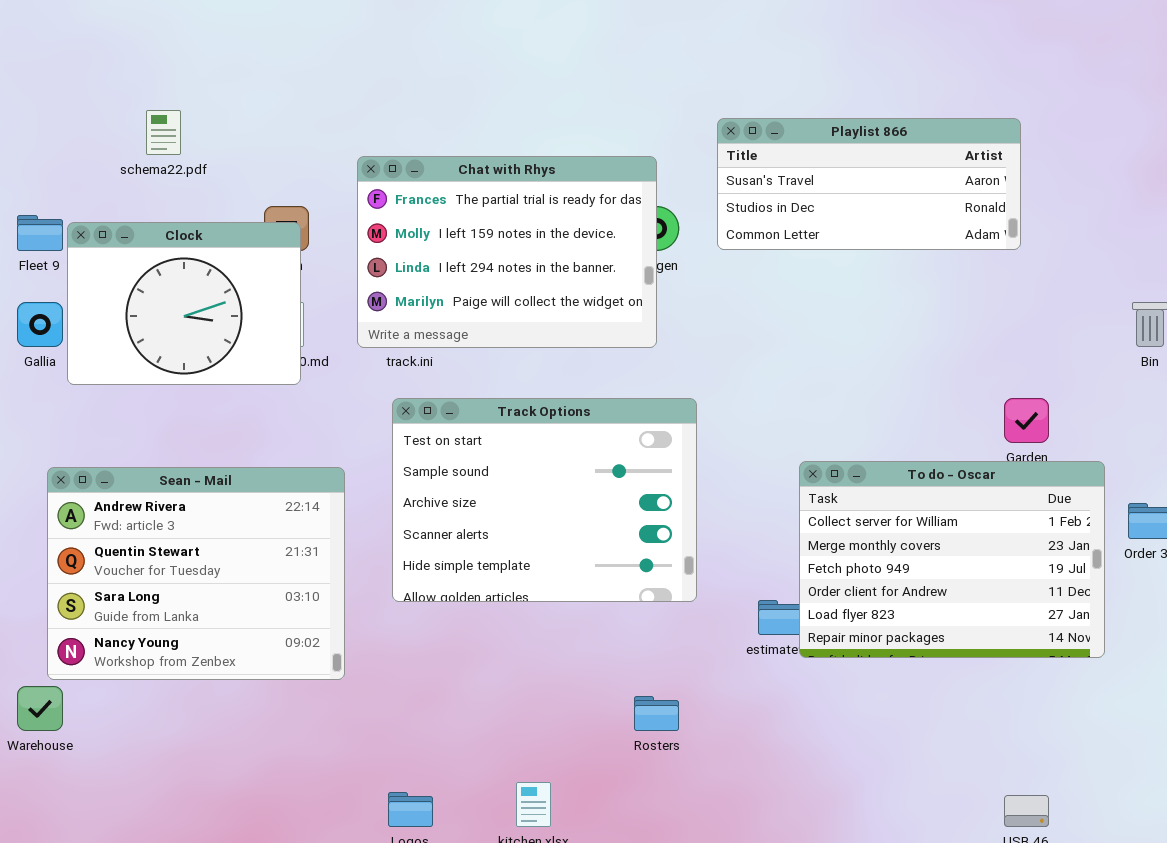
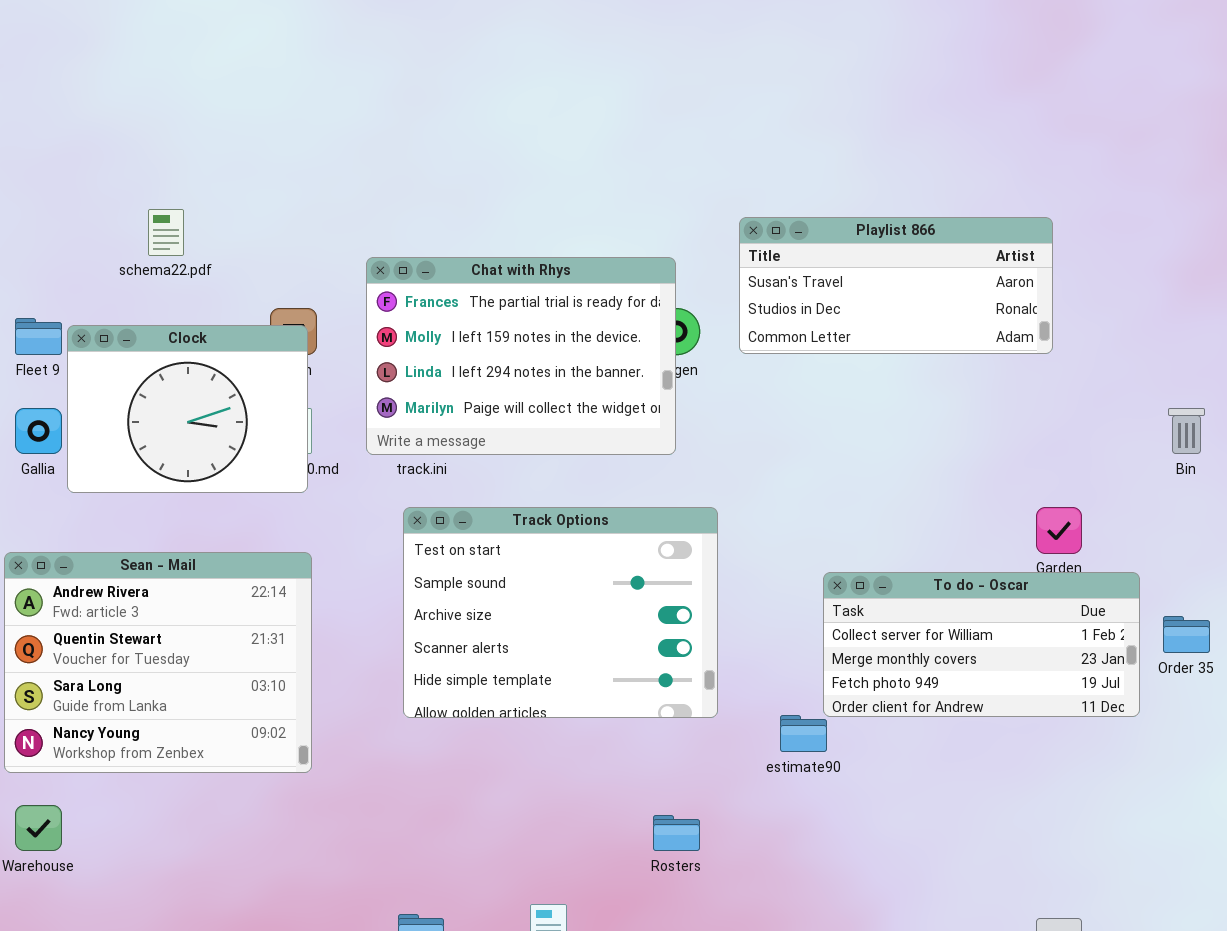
To do - Oscar: [799,461,1105,658] -> [823,572,1140,717], resized
Sean - Mail: [47,467,345,680] -> [4,552,312,773], moved

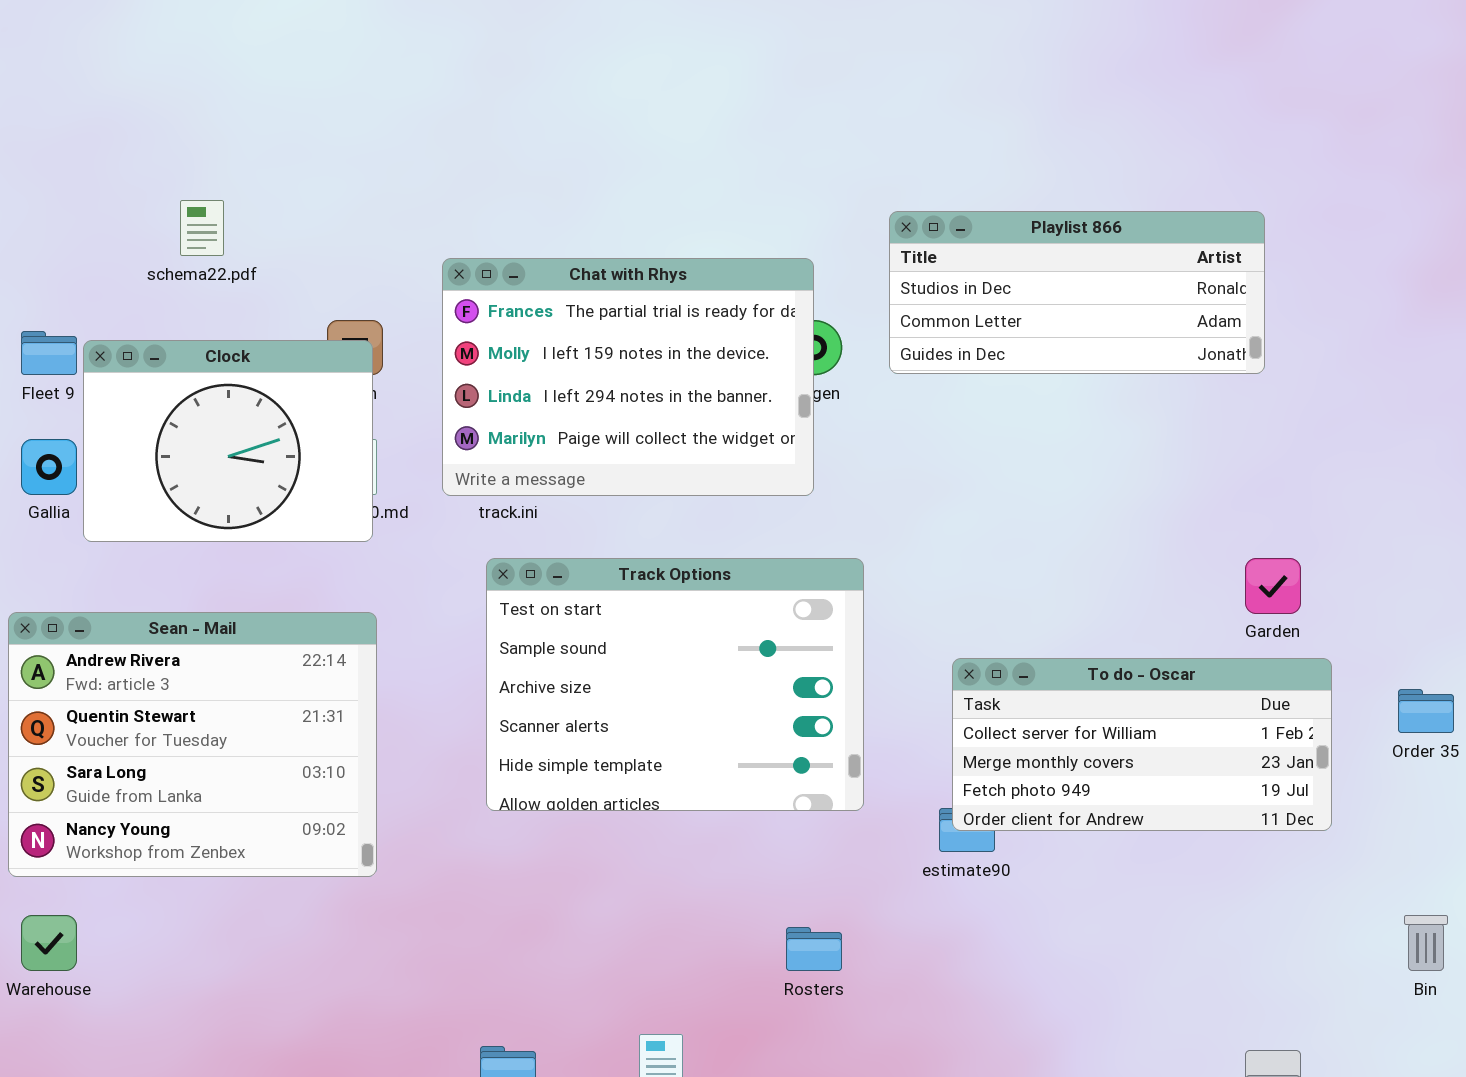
Playlist 866: [739,217,1053,354] -> [889,211,1265,374], scrolled down 1 row
Bin: [1168,408,1205,454] -> [1404,915,1448,971], moved
To do - Oscar: [823,572,1140,717] -> [952,658,1332,831], moved

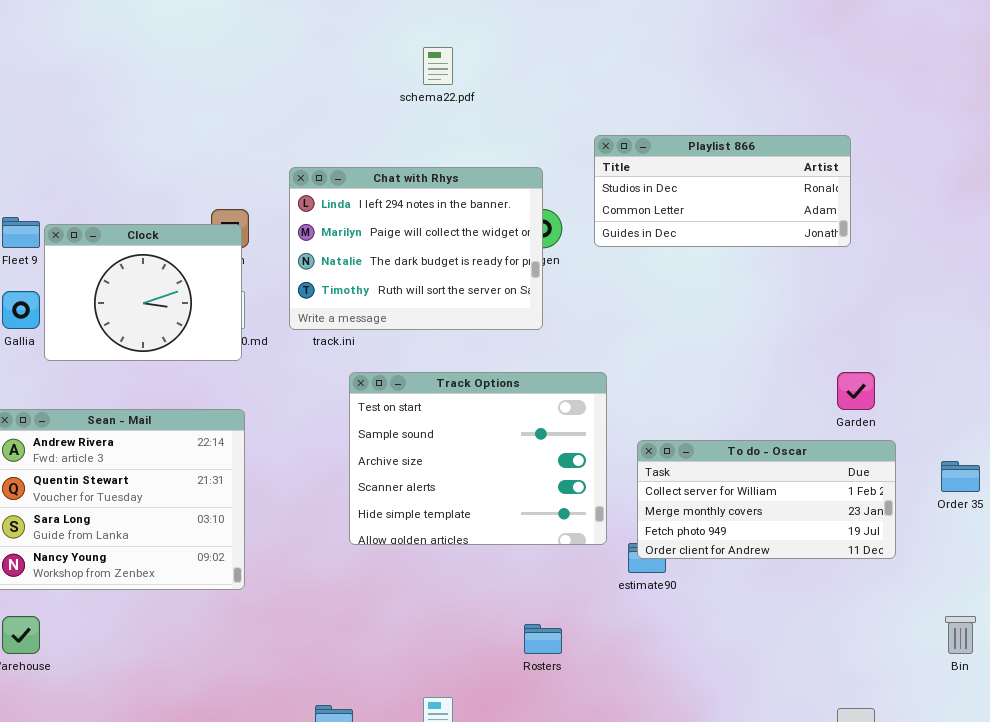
schema22.pdf: [180,200,224,256] -> [423,47,453,85], moved
Chat with Rhys: [442,258,814,496] -> [289,167,543,330], scrolled down 2 rows
Track Options: [486,558,864,811] -> [349,372,607,545], moved

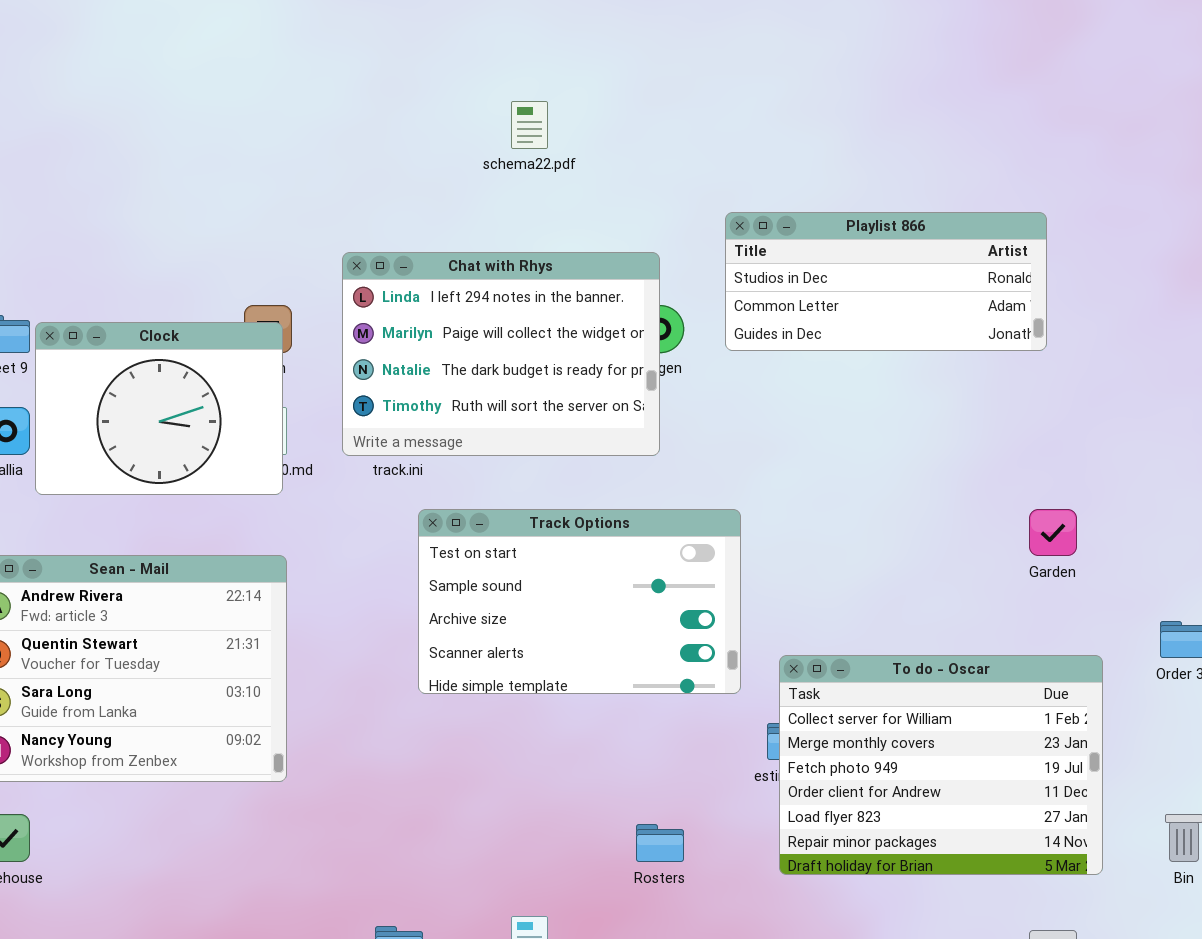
Track Options: [349,372,607,545] -> [418,509,741,694], resized
To do - Oscar: [637,440,896,559] -> [779,655,1103,875], moved, resized

